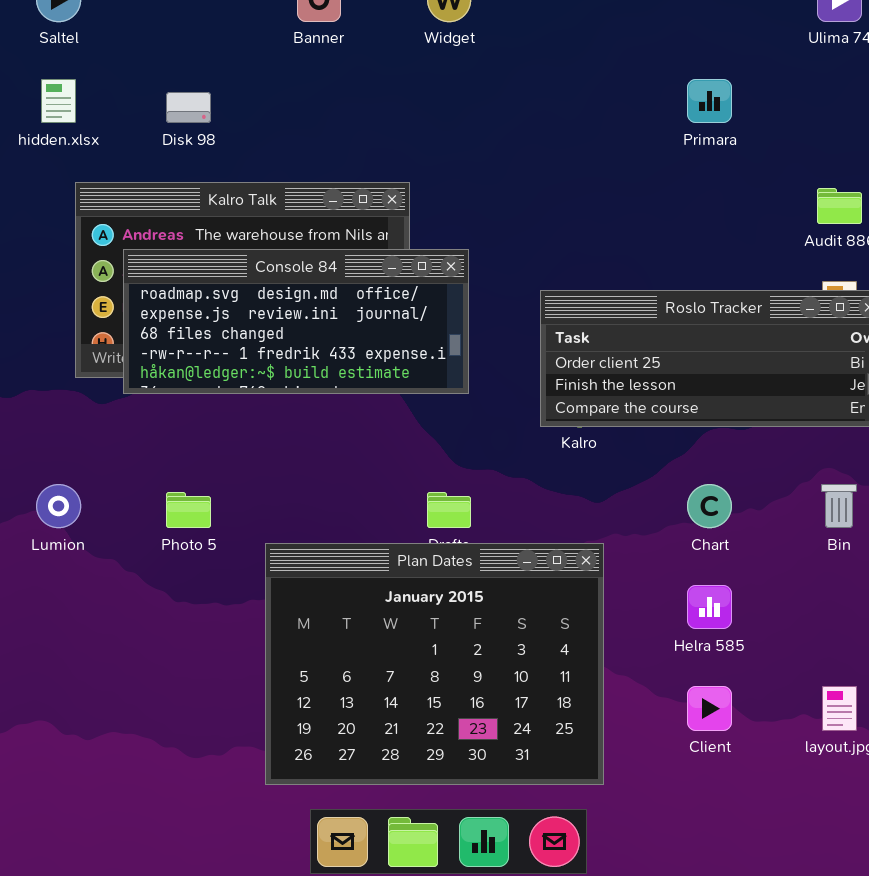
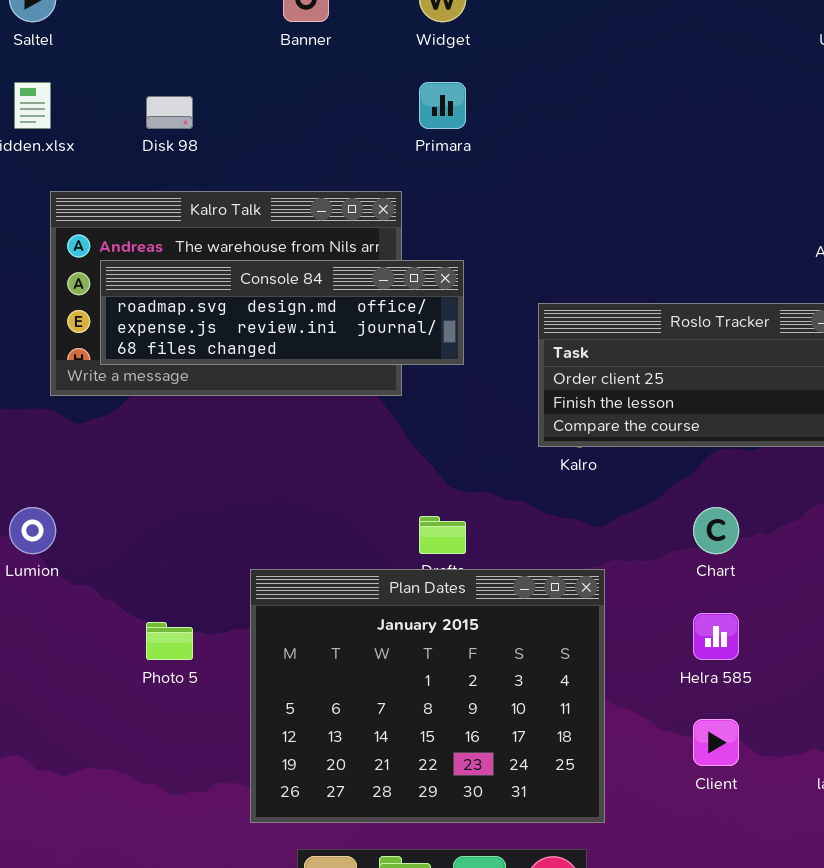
Primara: [687,79,732,123] -> [419,82,466,129], moved
Console 84: [123,249,469,394] -> [100,260,464,365], resized
Photo 5: [166,492,211,528] -> [146,622,193,660], moved

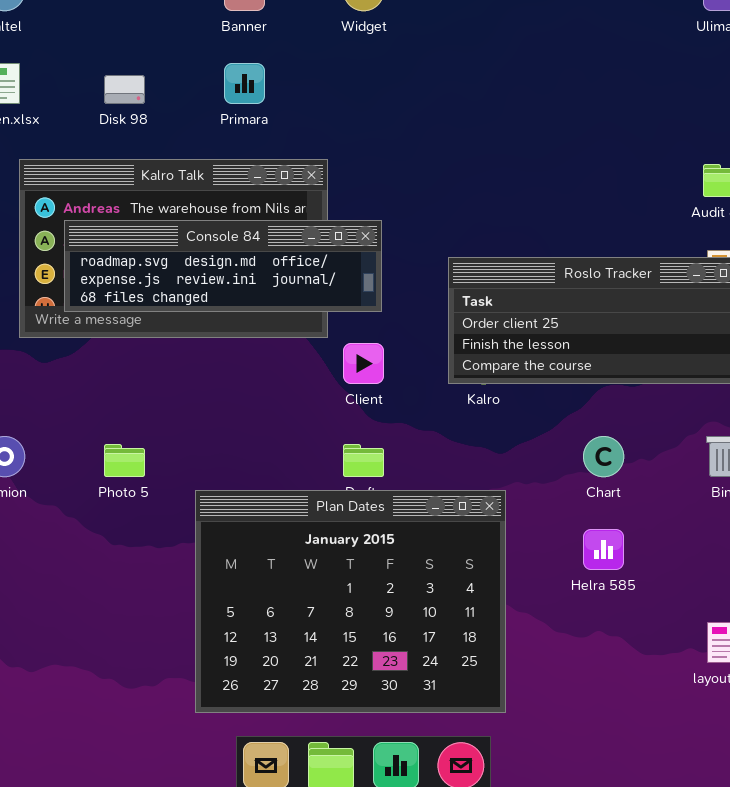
Primara: [419,82,466,129] -> [224,63,265,104], moved
Photo 5: [146,622,193,660] -> [104,444,145,477], moved
Client: [693,719,739,766] -> [343,343,384,384], moved

